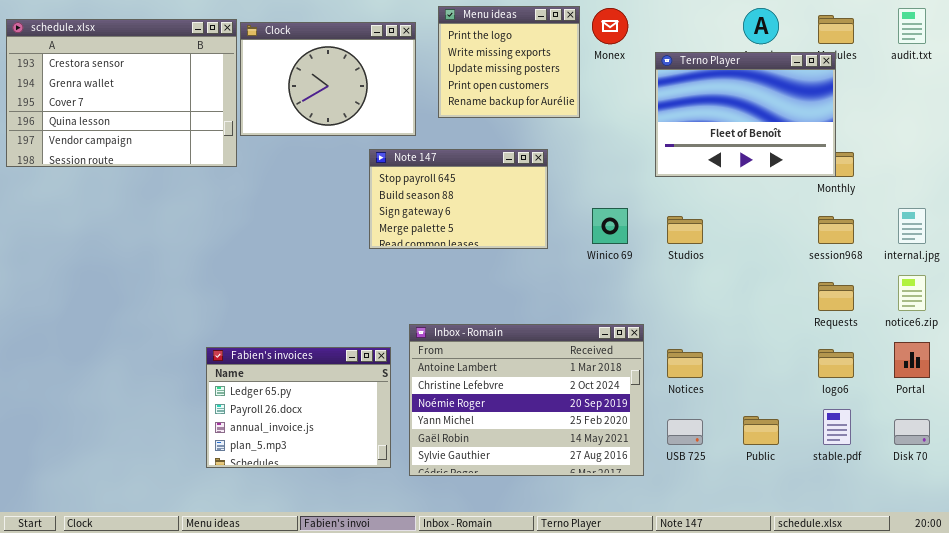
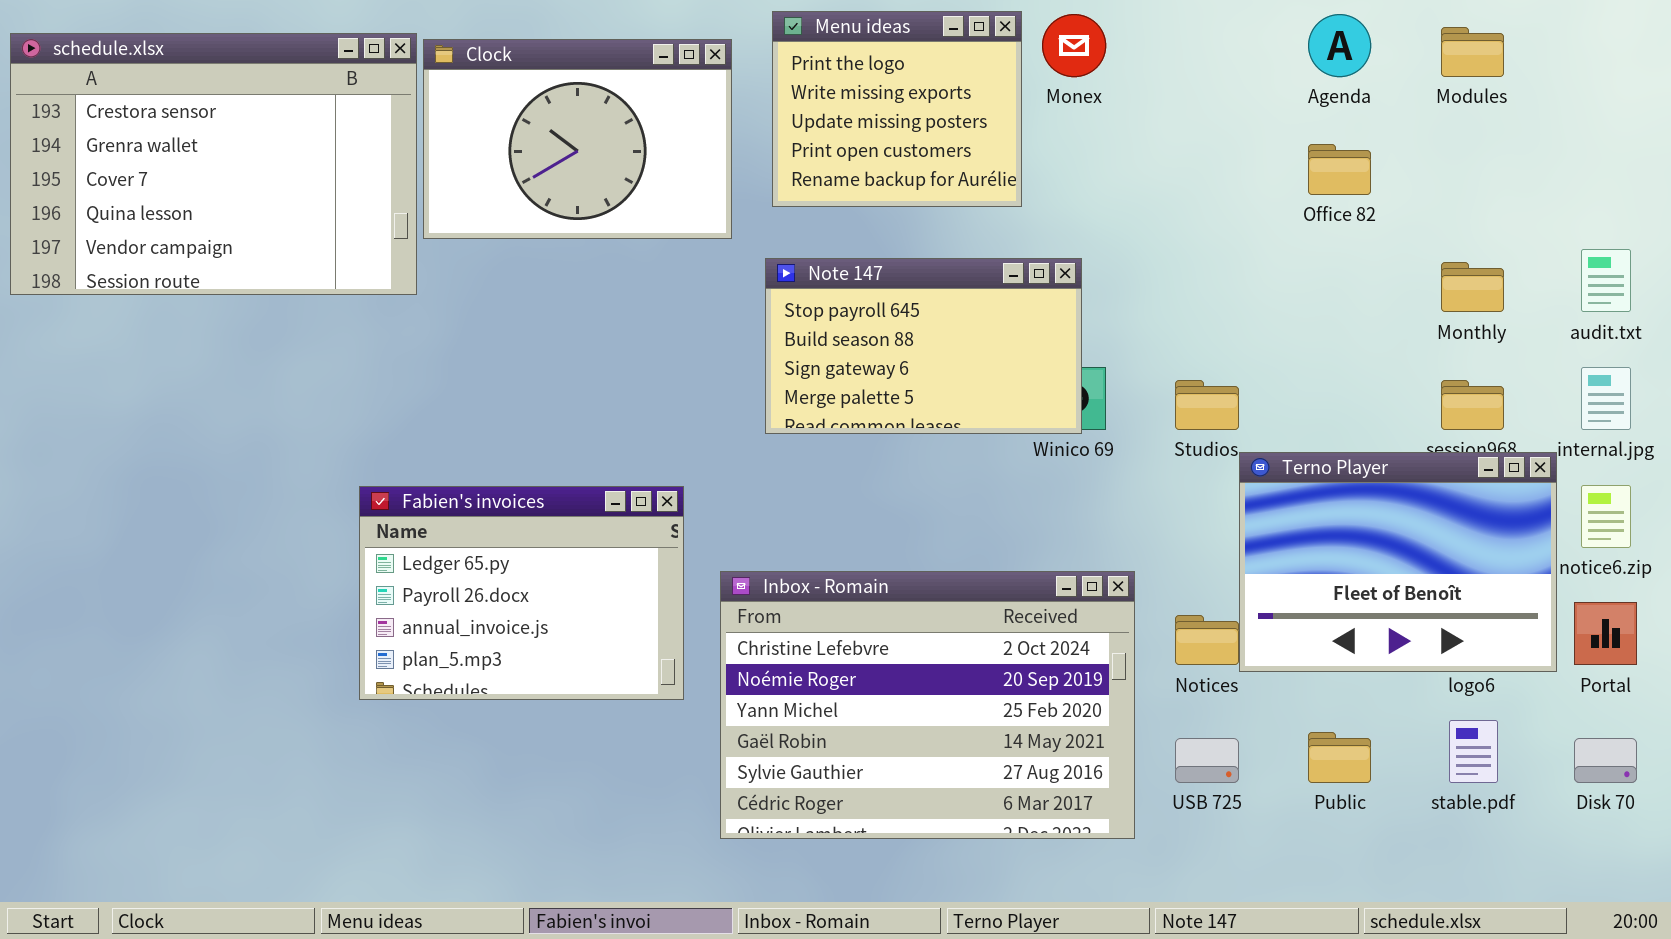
audit.txt: [898,8,926,44] -> [1581,249,1631,312], moved
Terno Player: [655,52,836,177] -> [1239,452,1557,672], moved
Note 147: [369,149,548,249] -> [765,258,1082,434], moved
Inbox - Romain: [409,324,644,476] -> [720,571,1135,839], scrolled down 1 row
Fabien's invoices: [206,347,391,468] -> [359,486,684,700], moved

